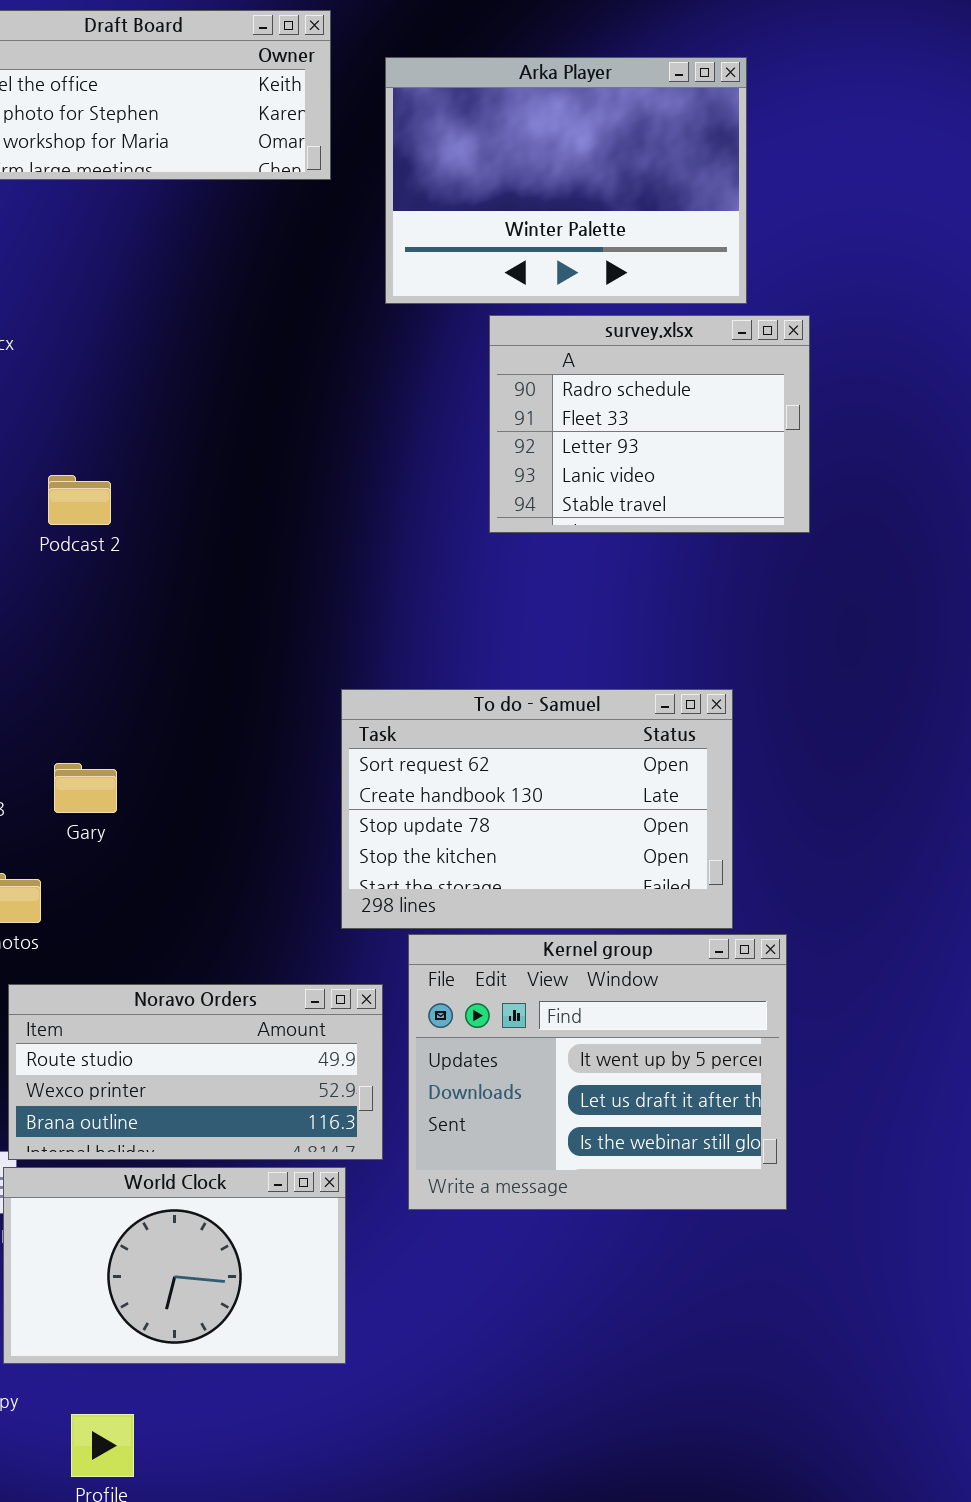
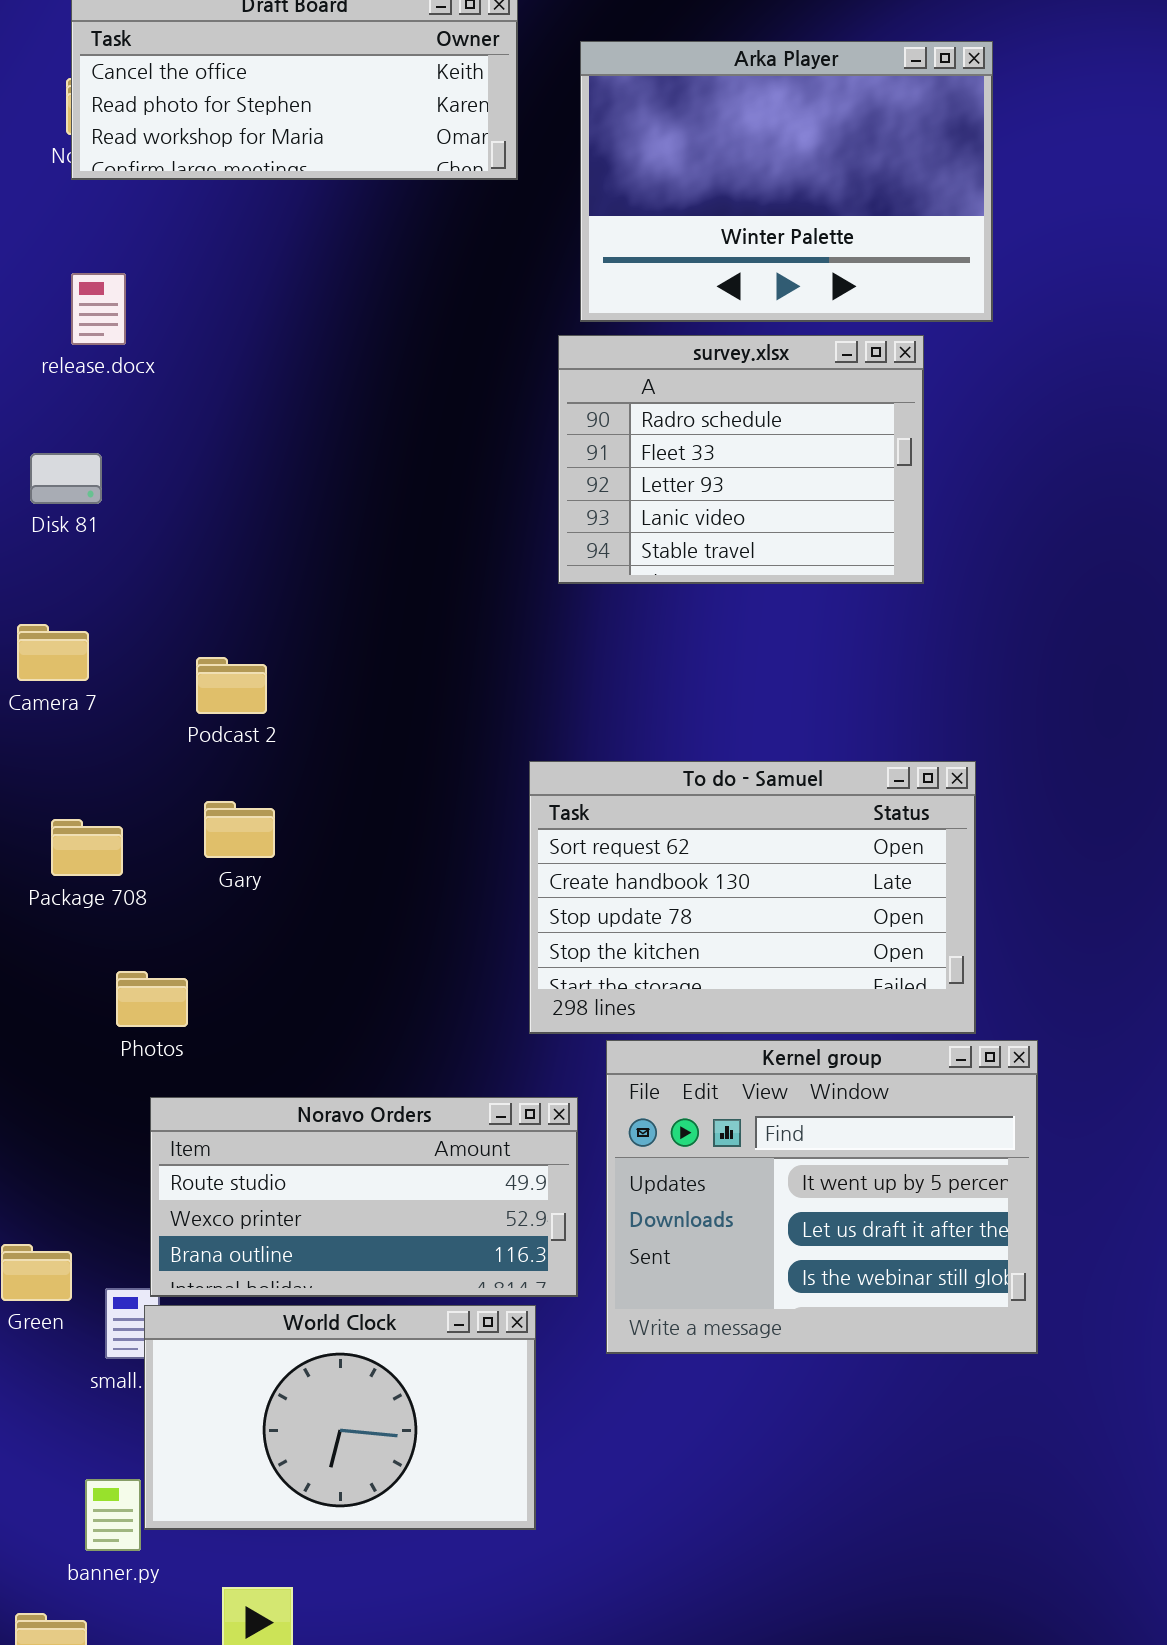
survey.xlsx: [489,315,810,533] -> [558,335,924,584], moved
Podcast 2: [48,475,111,525] -> [196,657,267,714], moved
Gary: [54,763,117,813] -> [204,801,275,858], moved

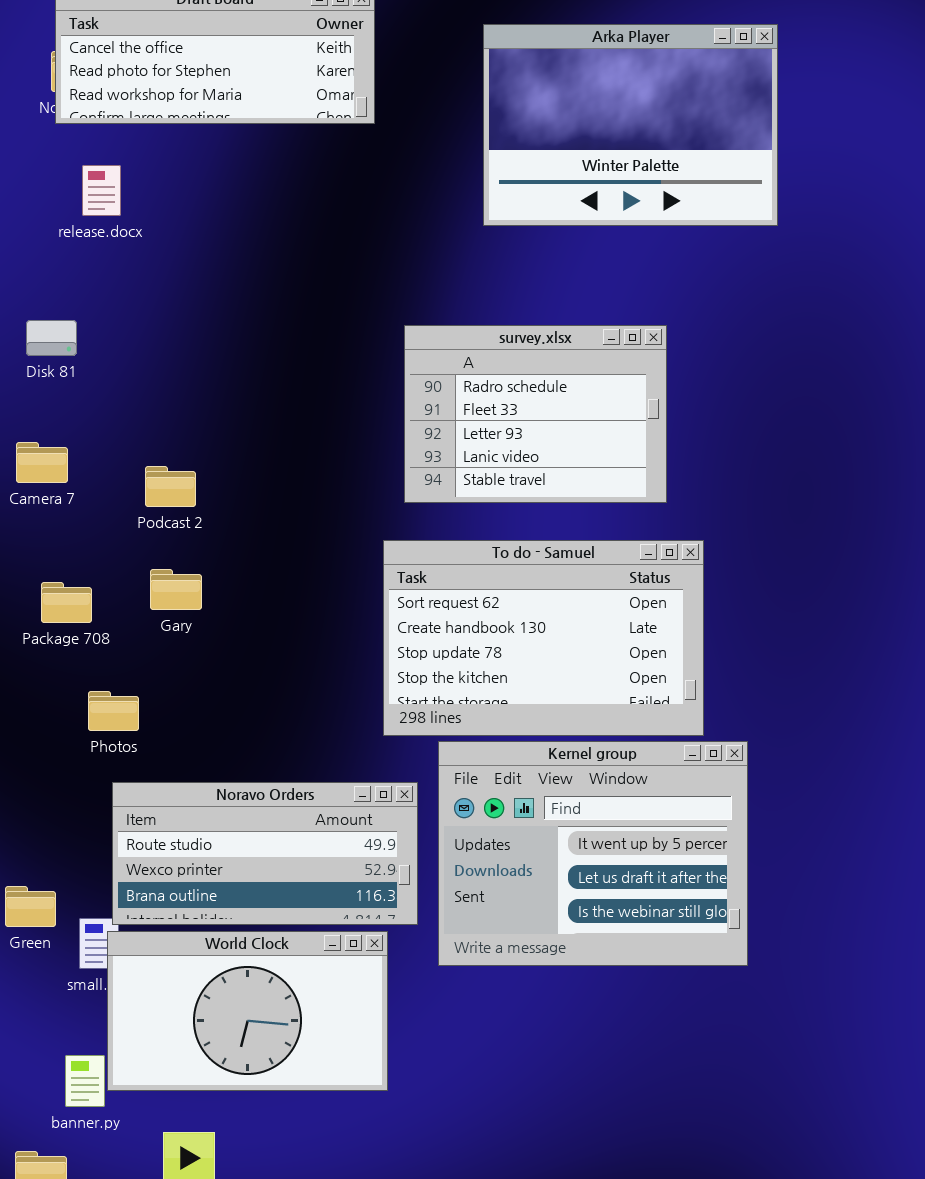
Arka Player: [580,41,993,322] -> [483,24,778,226], moved
release.docx: [71,273,126,345] -> [82,165,121,216], moved
survey.xlsx: [558,335,924,584] -> [404,325,667,503], moved

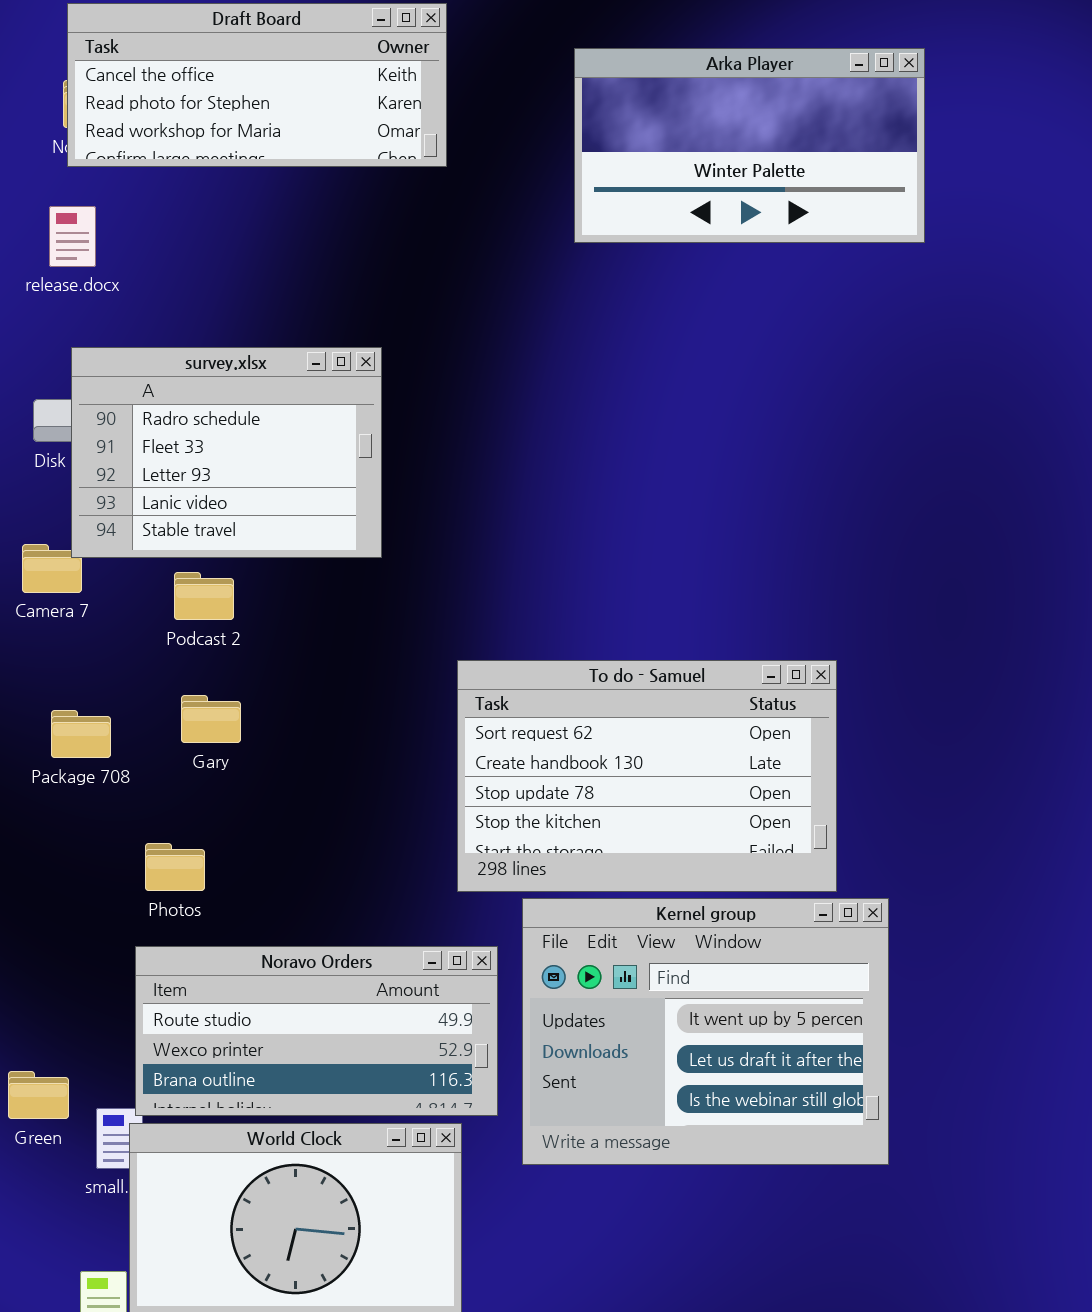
Arka Player: [483,24,778,226] -> [574,48,925,243], resized
release.docx: [82,165,121,216] -> [49,206,96,267], moved
survey.xlsx: [404,325,667,503] -> [71,347,382,558], moved
Photos: [88,691,139,731] -> [145,843,205,891], moved

